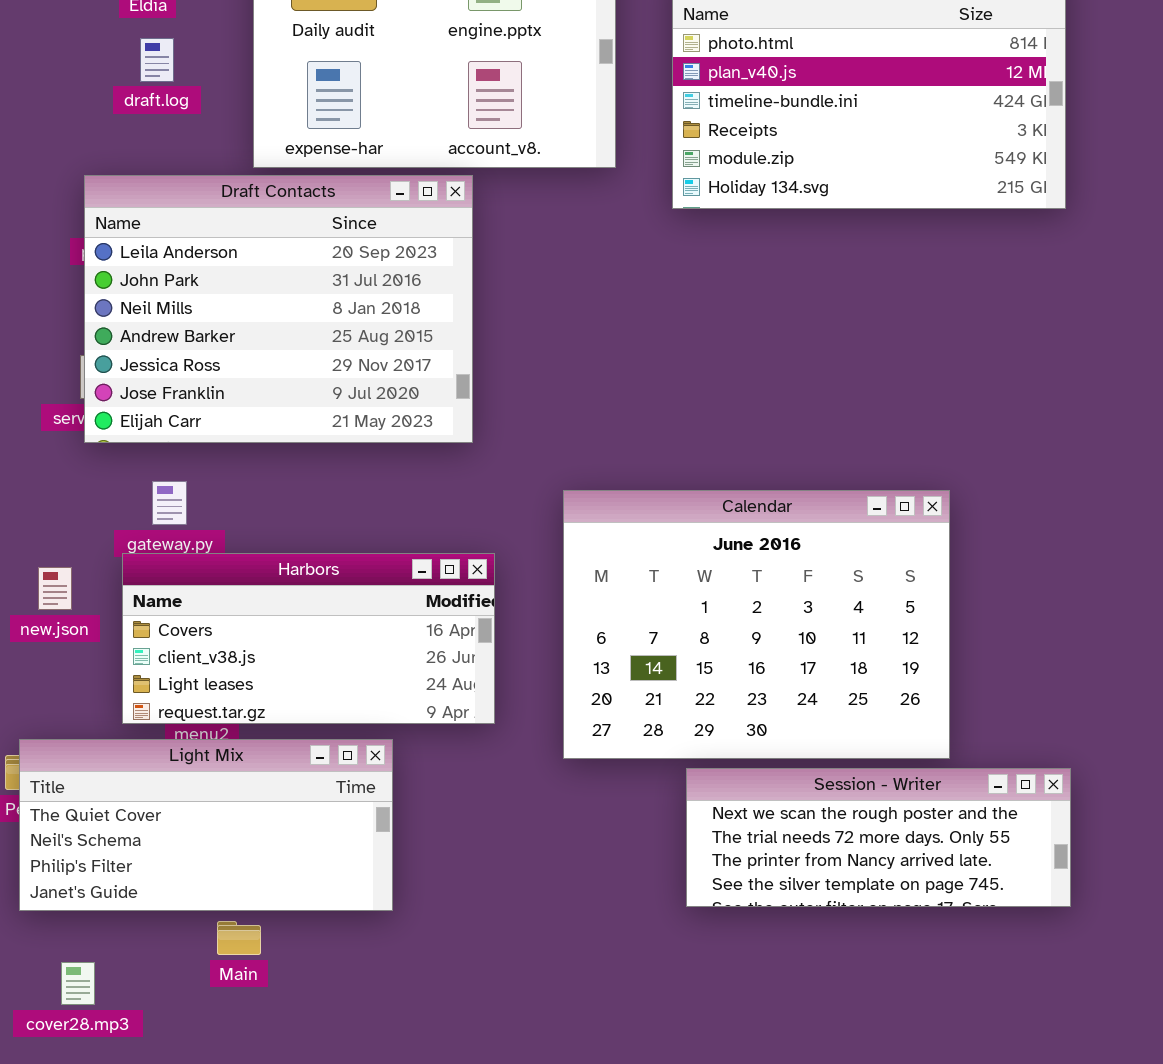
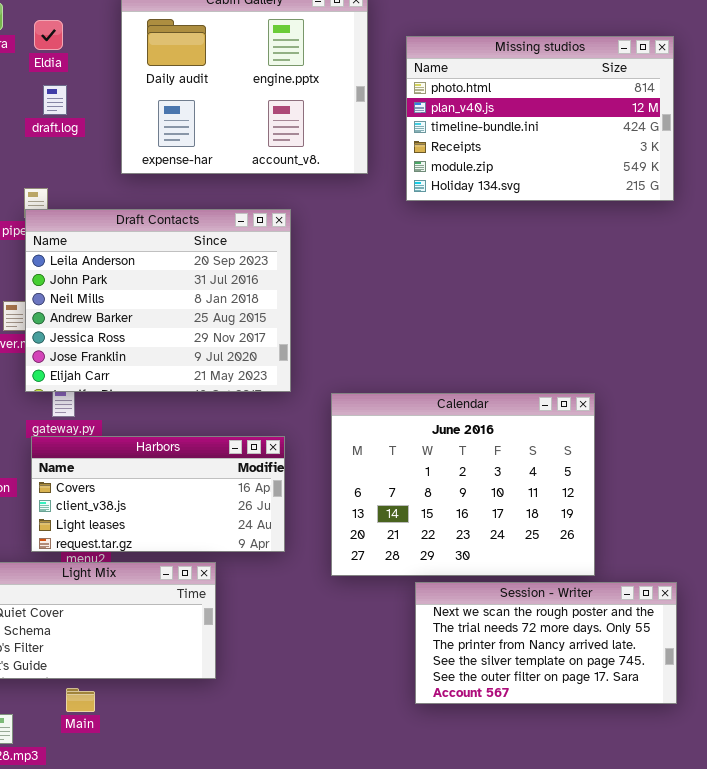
Draft Contacts: [84,175,473,443] -> [25,209,291,392], moved
Session - Writer: [686,768,1071,907] -> [415,582,677,704], resized
Main: [217,921,261,955] -> [66,688,95,712], moved

